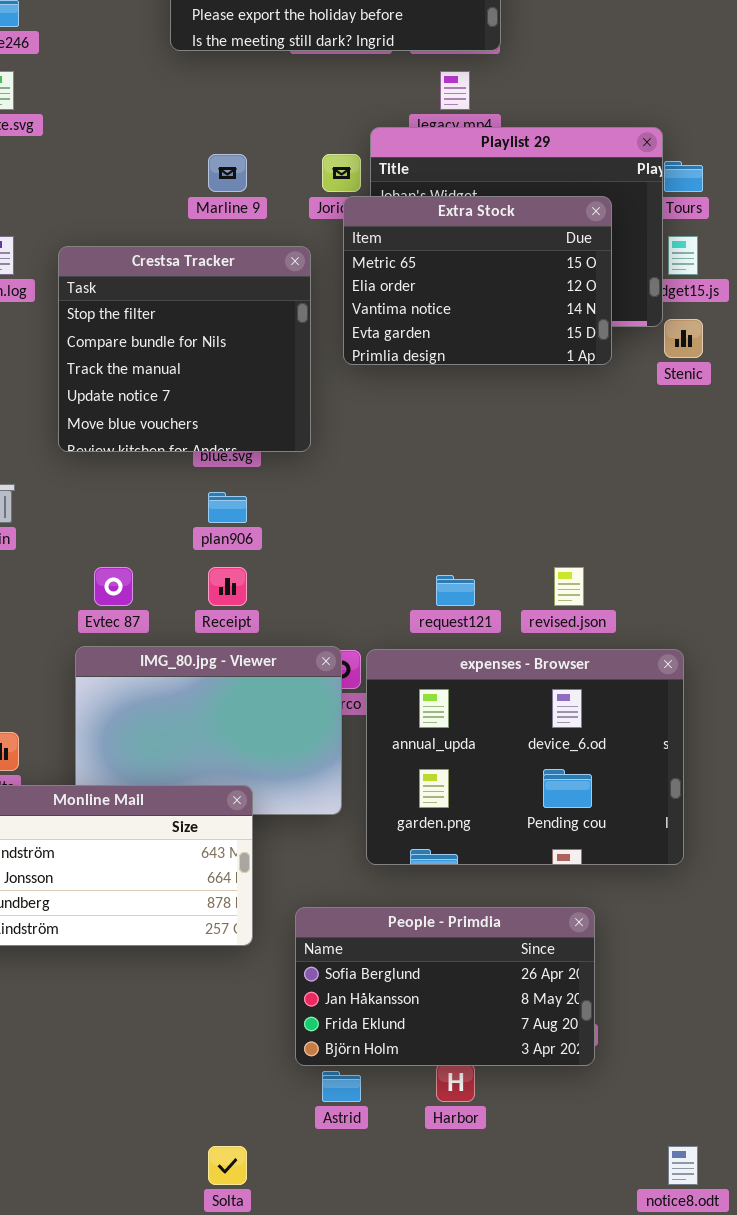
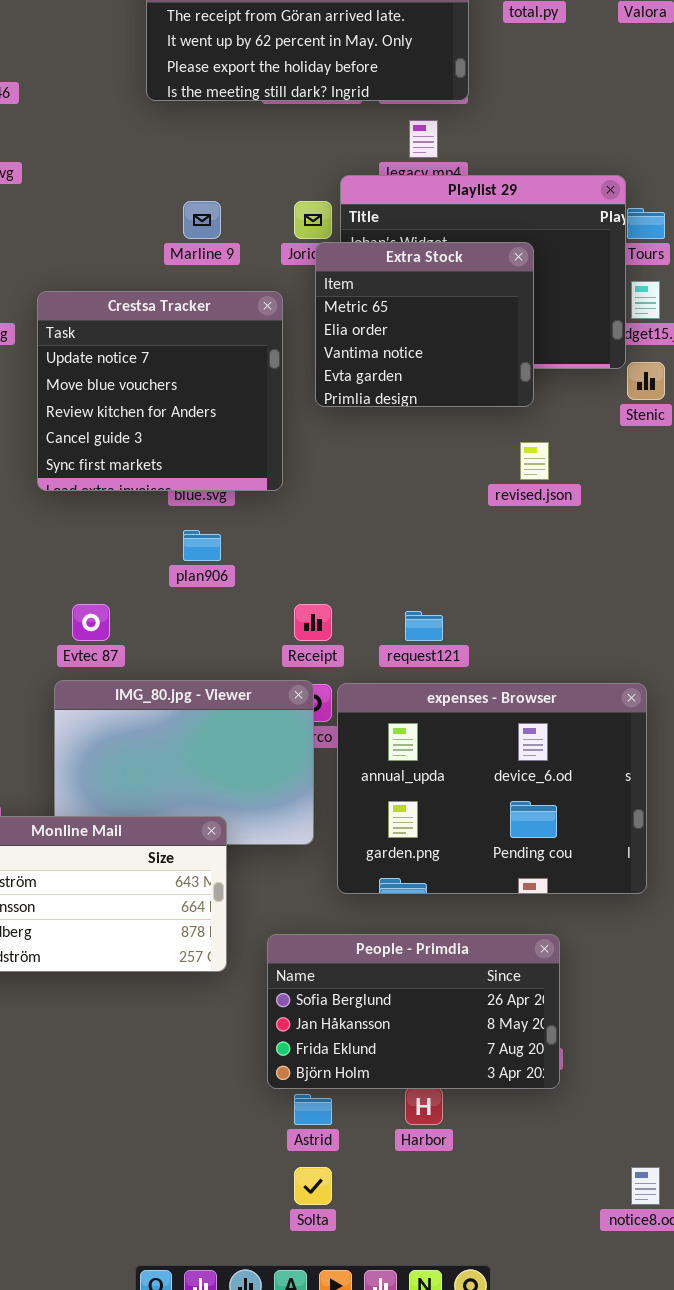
Extra Stock: [343,196,612,365] -> [315,242,534,407], resized
Crestsa Tracker: [58,246,311,452] -> [37,291,283,491], scrolled down 3 rows
Receipt: [208,567,247,606] -> [294,604,332,641], moved
revised.json: [554,567,584,606] -> [520,442,549,480], moved
Solta: [208,1146,247,1185] -> [294,1167,332,1205], moved

